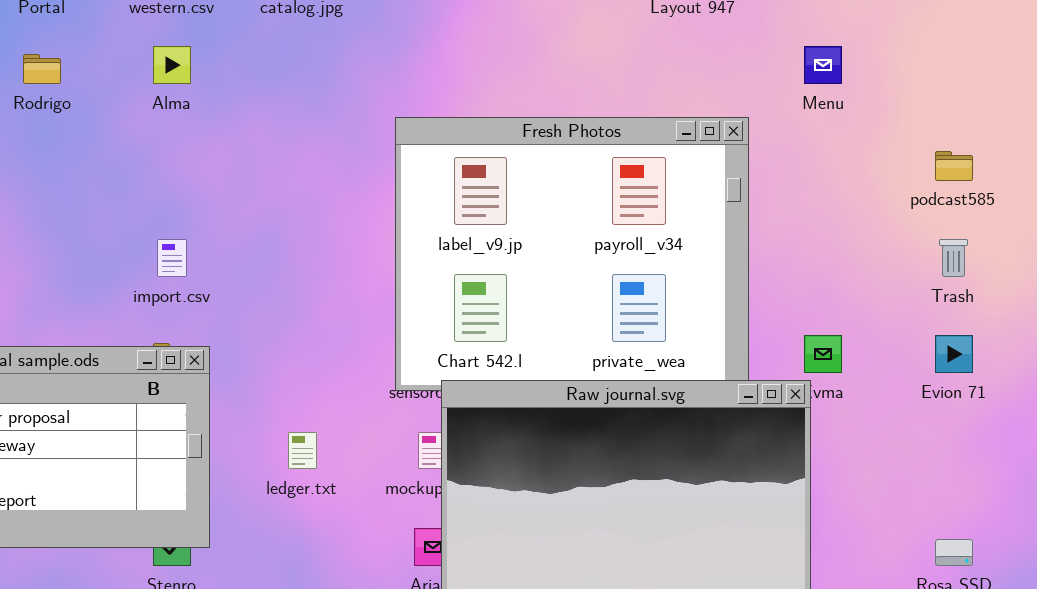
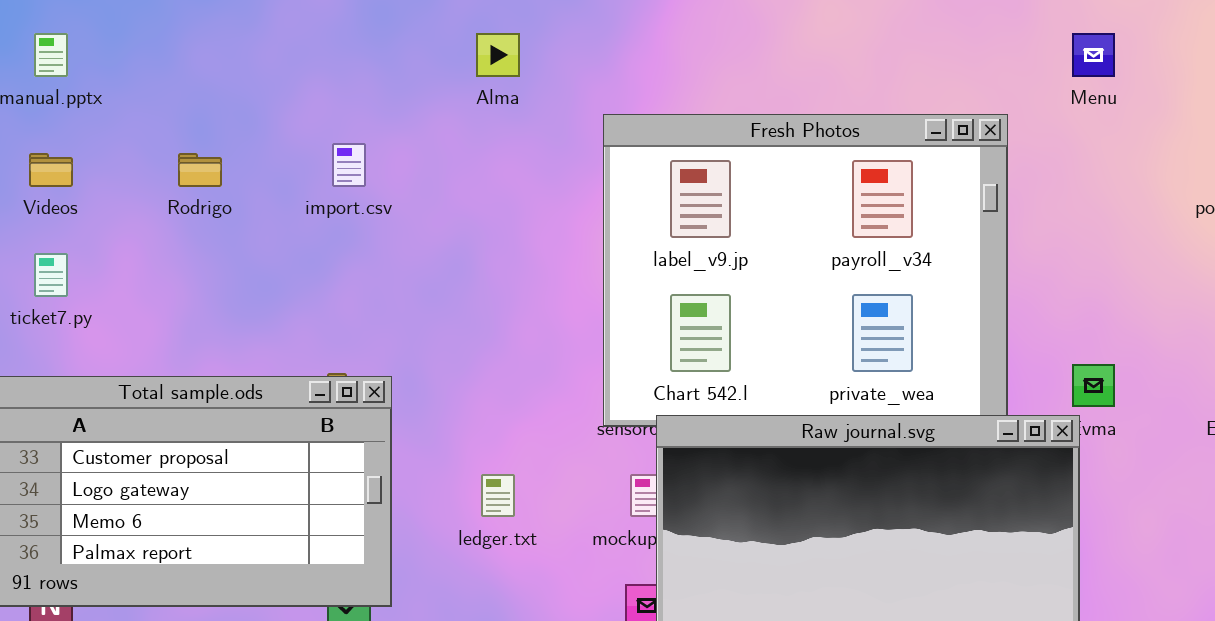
Alma: [153,46,191,84] -> [476,33,520,77], moved
Rodrigo: [23,54,61,84] -> [178,153,222,187], moved
import.csv: [157,239,187,277] -> [332,143,366,187], moved

